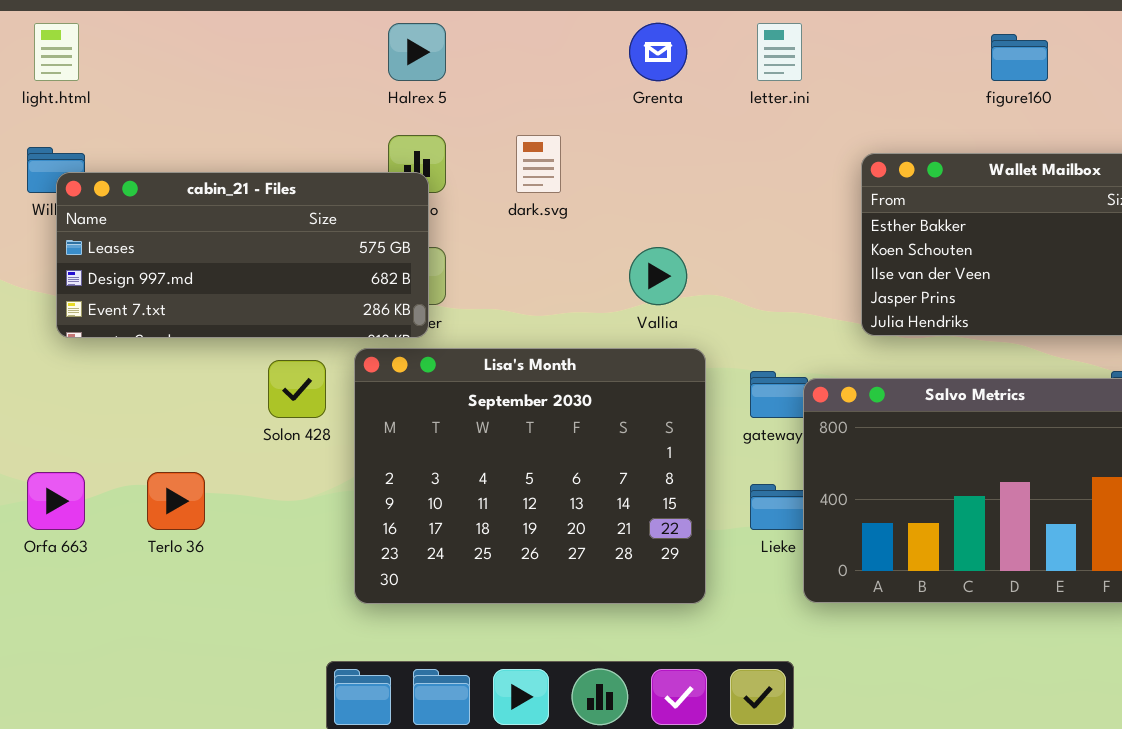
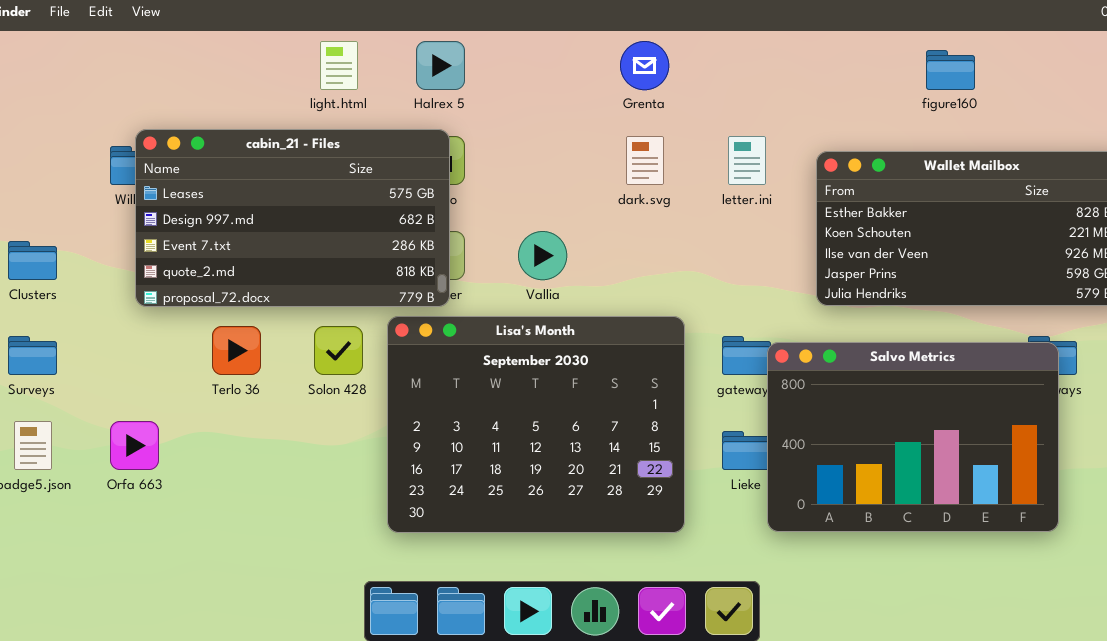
light.html: [34,23,79,81] -> [320,41,358,90], moved
letter.ini: [757,23,802,81] -> [728,136,766,185], moved
dark.svg: [516,135,561,193] -> [626,136,664,185], moved
cabin_21 - Files: [56,172,429,338] -> [135,129,450,307], resized
Vallia: [629,247,687,305] -> [518,231,567,280], moved
Terlo 36: [147,472,205,530] -> [212,326,261,375], moved

